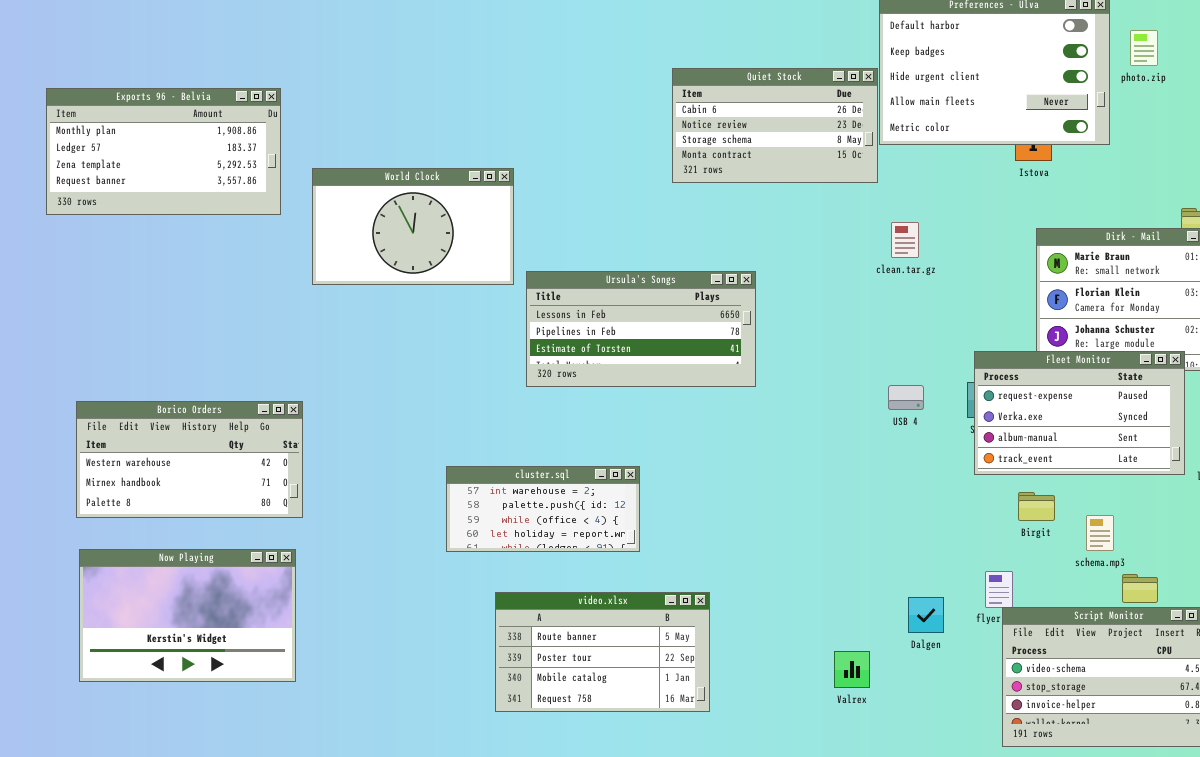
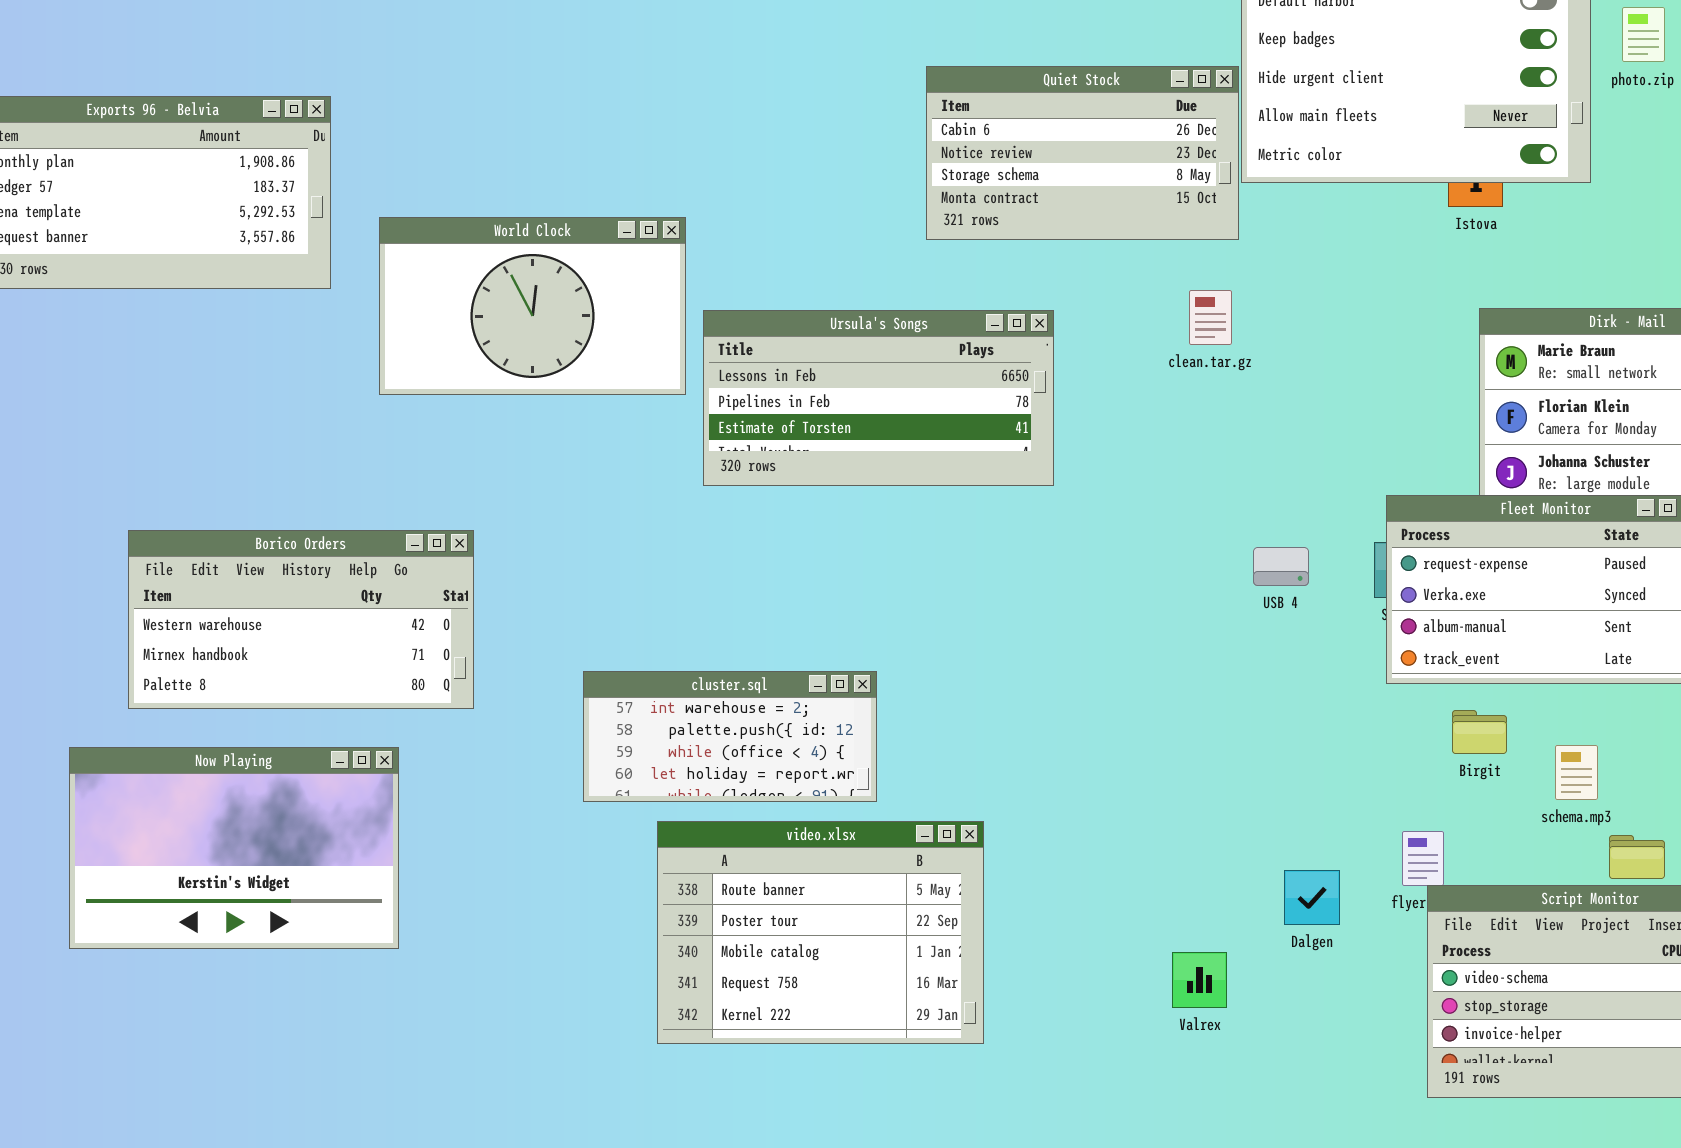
clean.tar.gz: [891,222,919,258] -> [1189,290,1232,345], moved
Ursula's Songs: [526,271,756,387] -> [703,310,1054,486], moved
Borico Orders: [76,401,303,518] -> [128,530,474,709], moved
Now Playing: [79,549,296,682] -> [69,747,399,949], moved
video.xlsx: [495,592,710,712] -> [657,821,984,1044], resized

